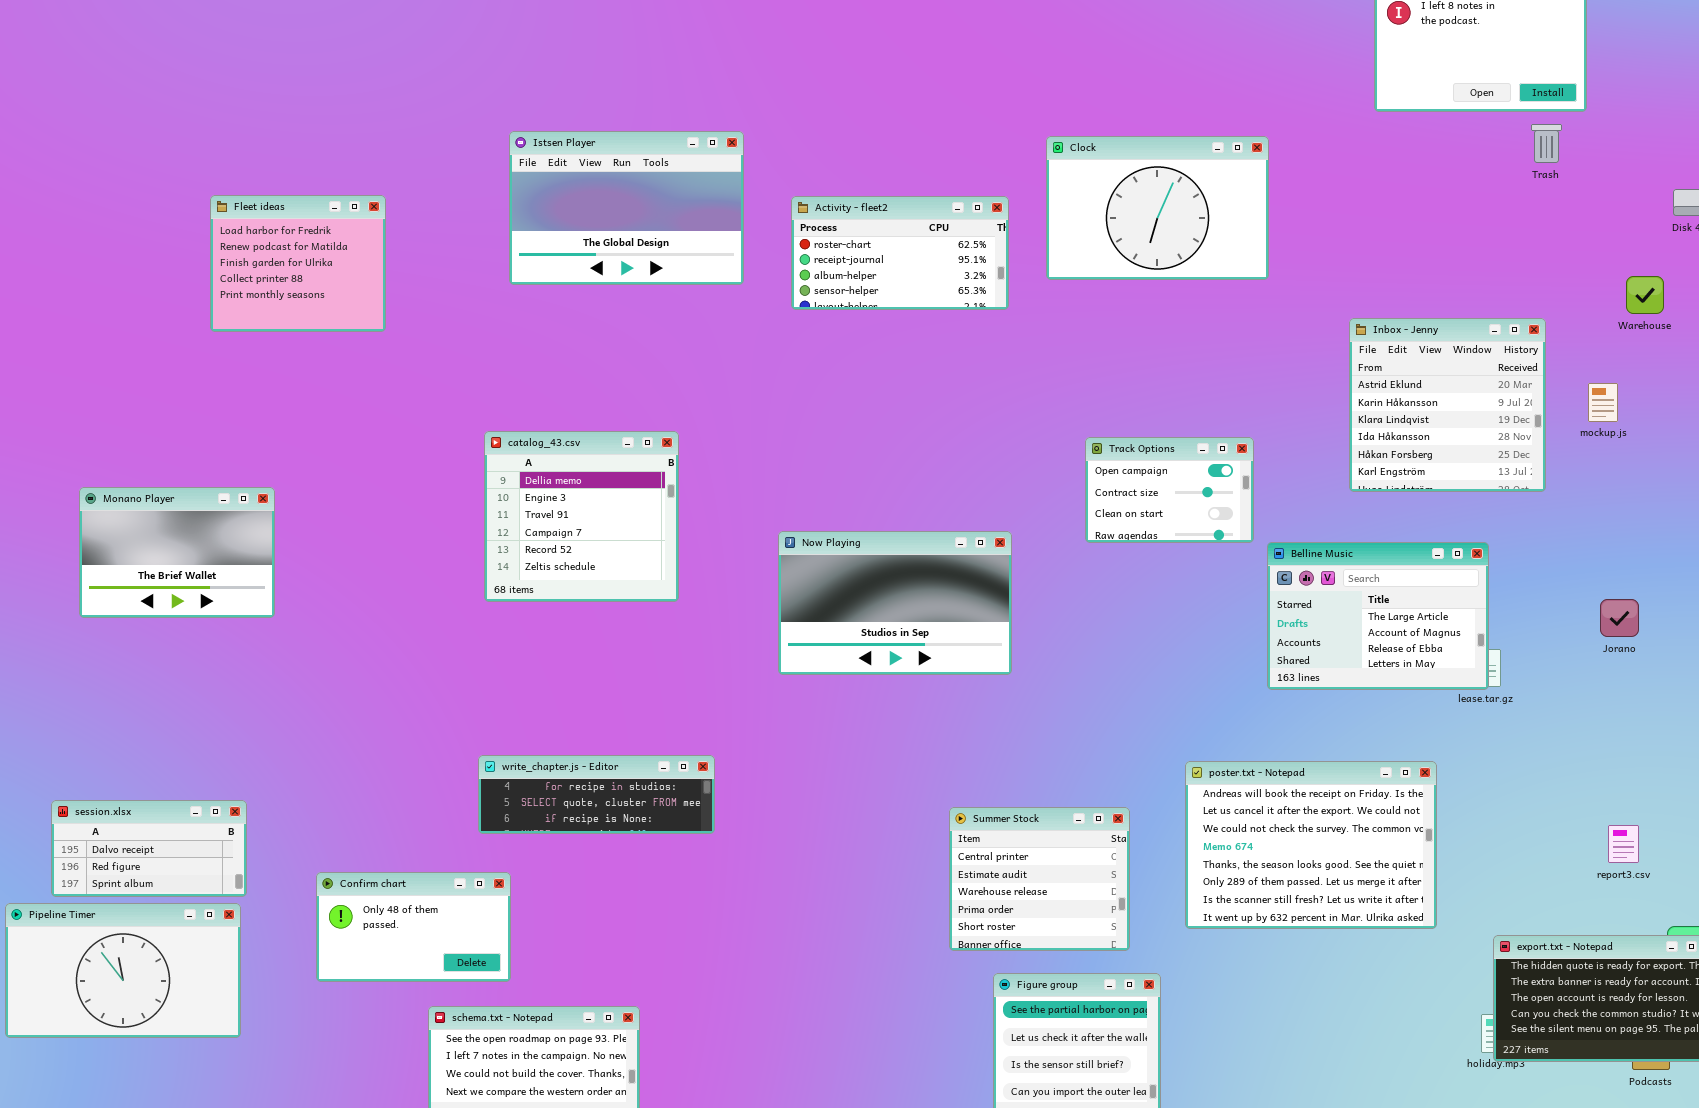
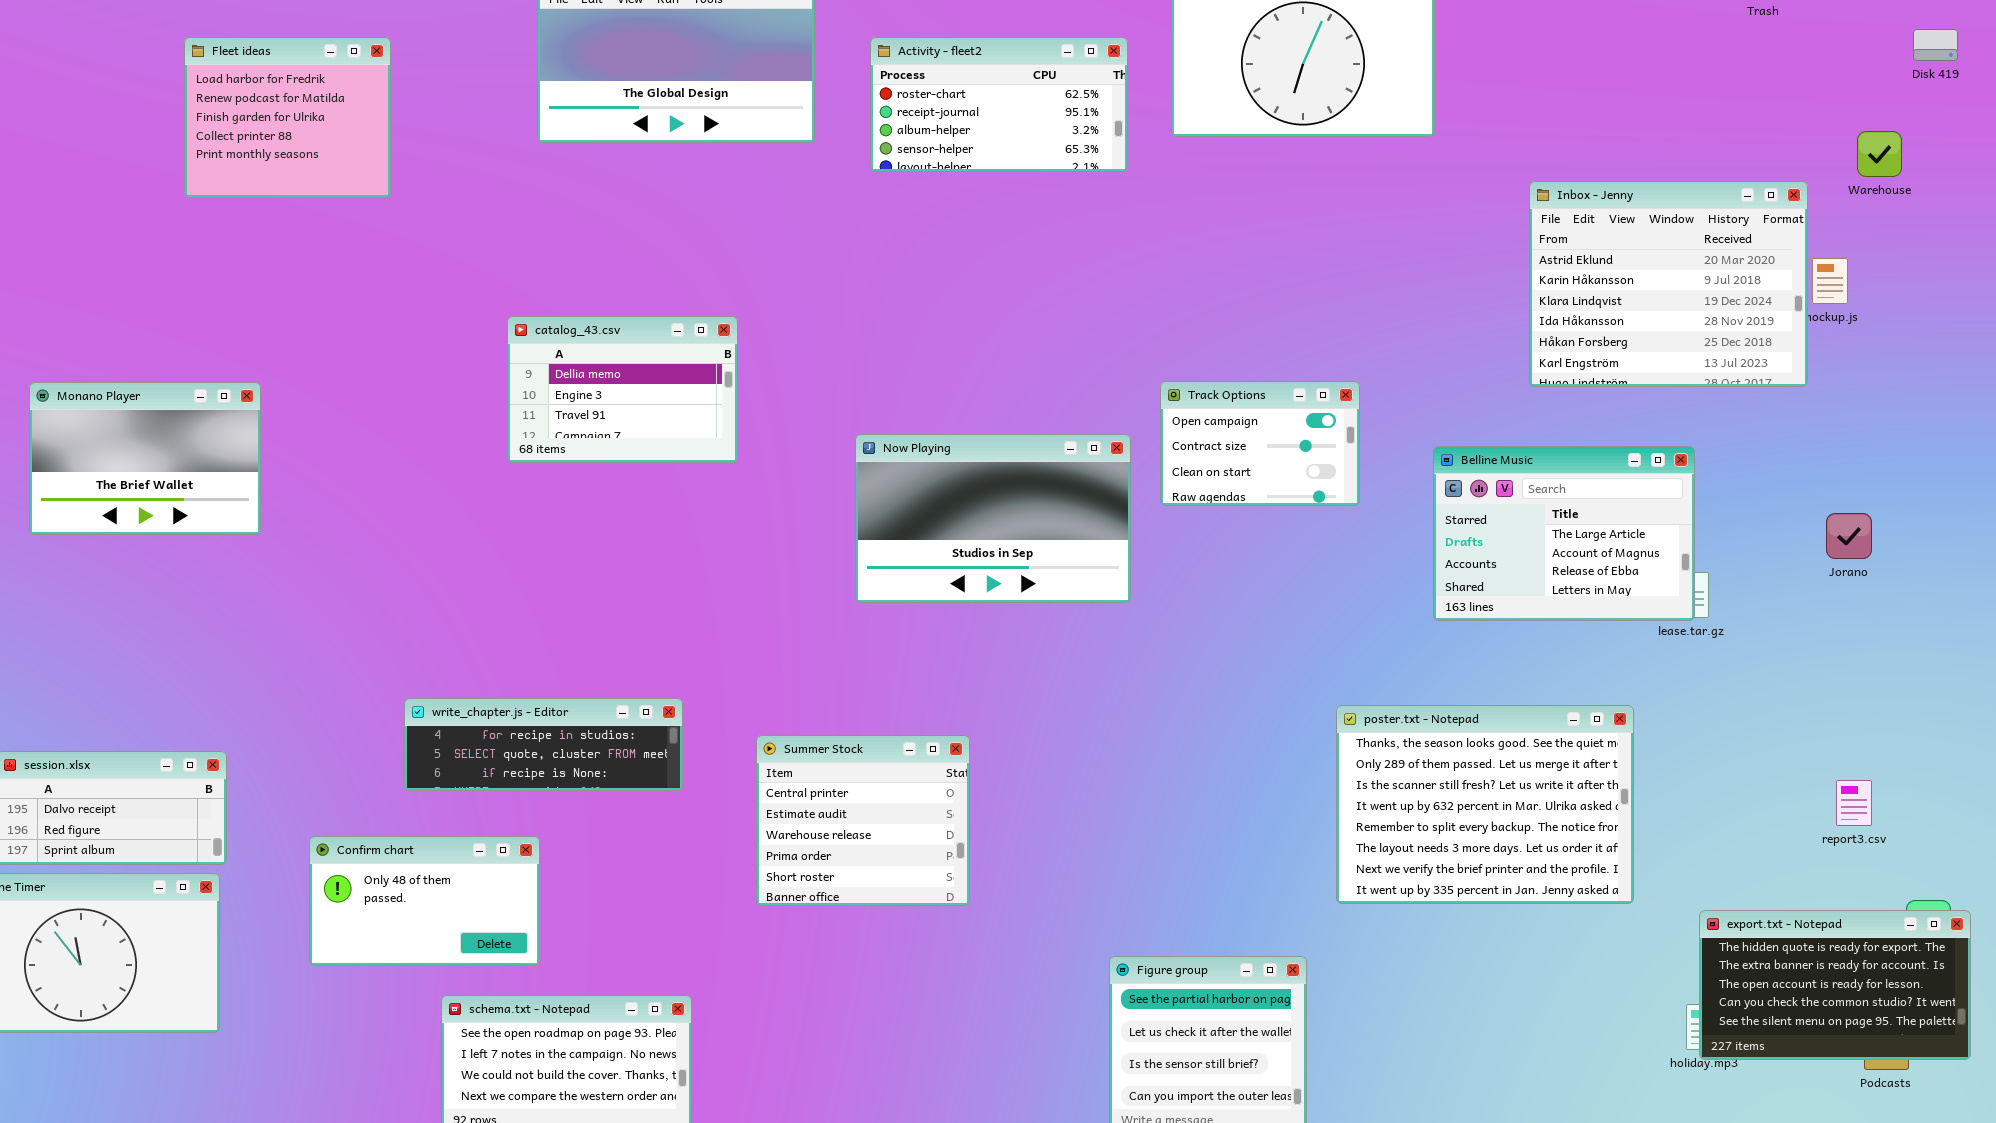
Inbox - Jenny: [1349,318,1546,492] -> [1529,181,1808,387], resized
catalog_43.csv: [484,431,679,602] -> [507,316,738,463], resized
Track Options: [1085,437,1254,543] -> [1160,381,1360,506], moved
write_chapter.js - Editor: [478,755,715,834] -> [404,698,683,791], moved
poster.txt - Notepad: [1185,761,1437,929] -> [1336,705,1634,904], scrolled down 4 rows
Summer Stock: [949,807,1130,951] -> [756,735,970,906], moved

